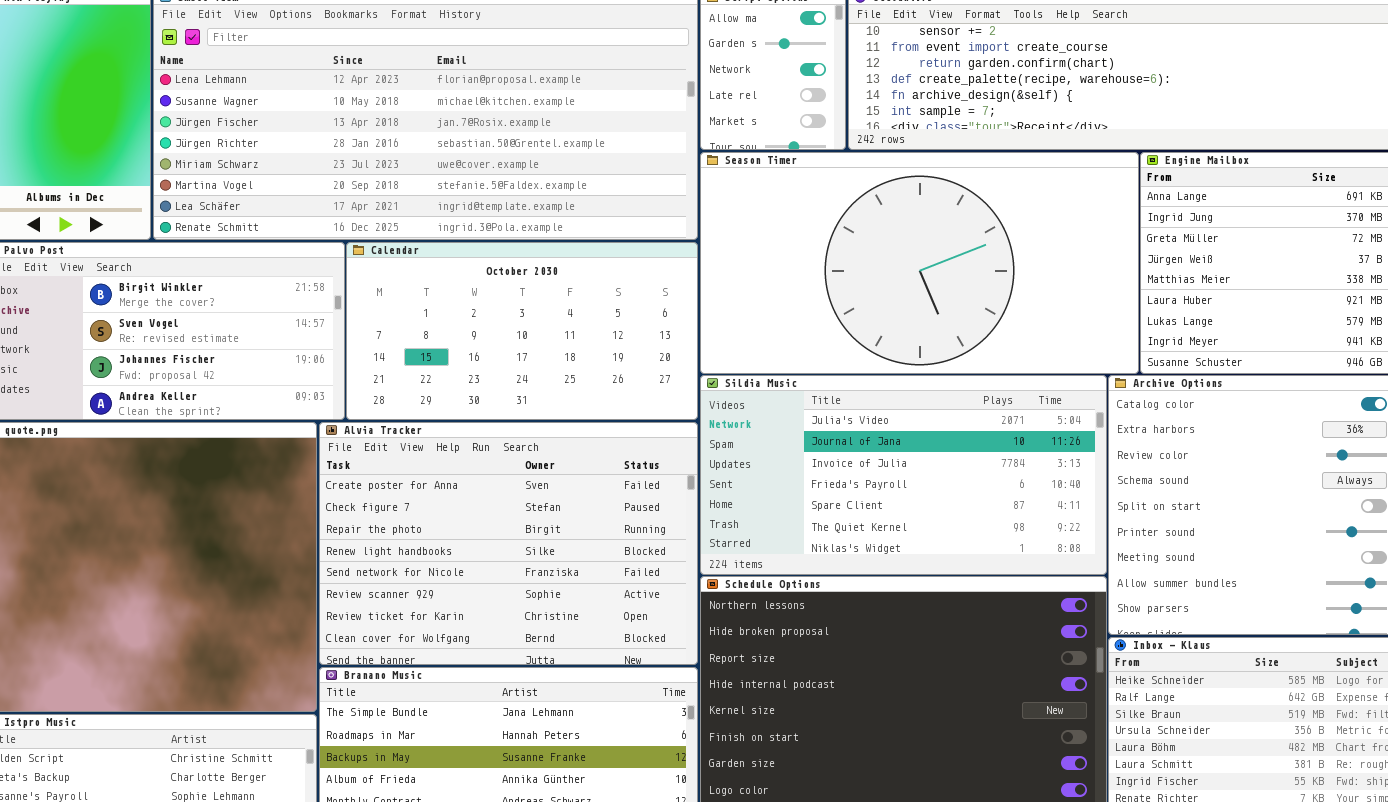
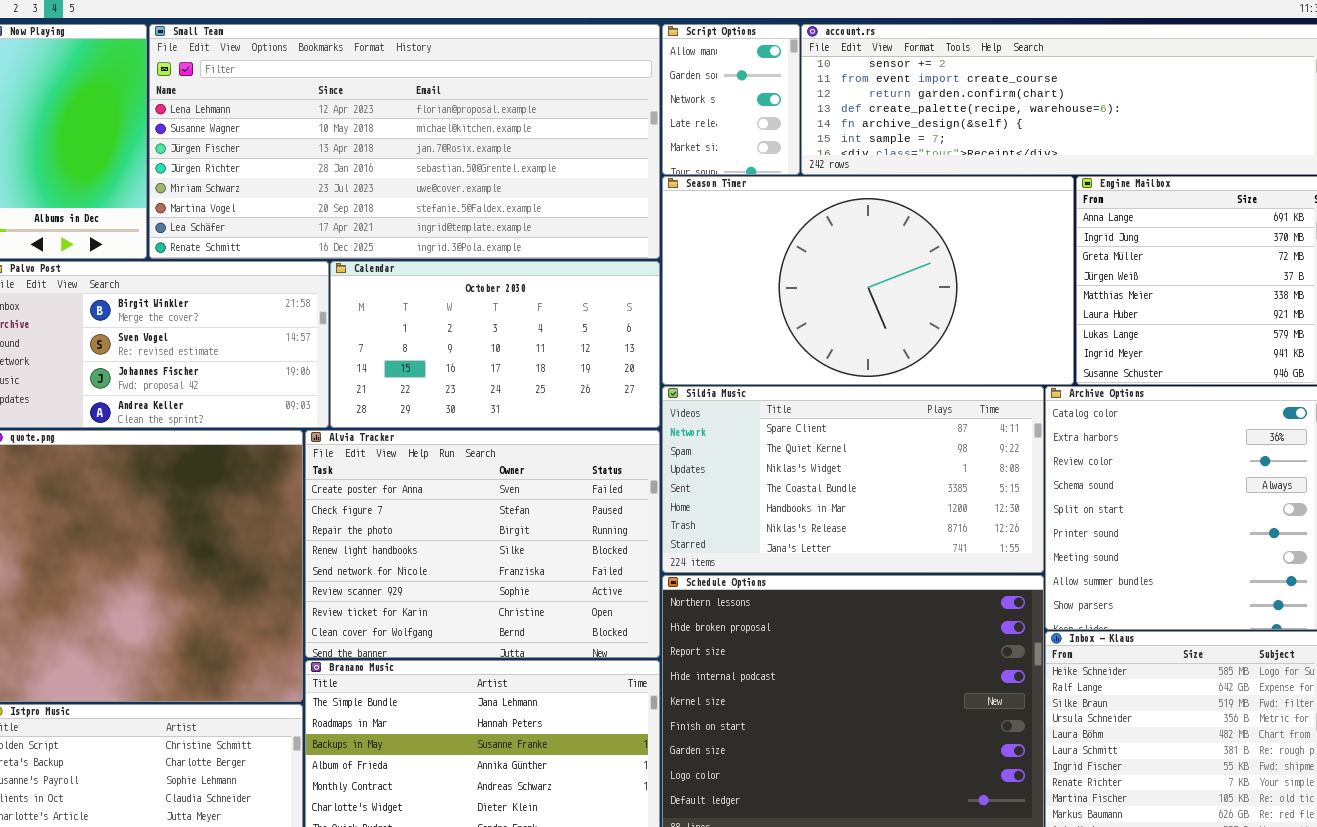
Sildia Music: [700,375,1107,575] -> [662,386,1044,573], scrolled down 4 rows

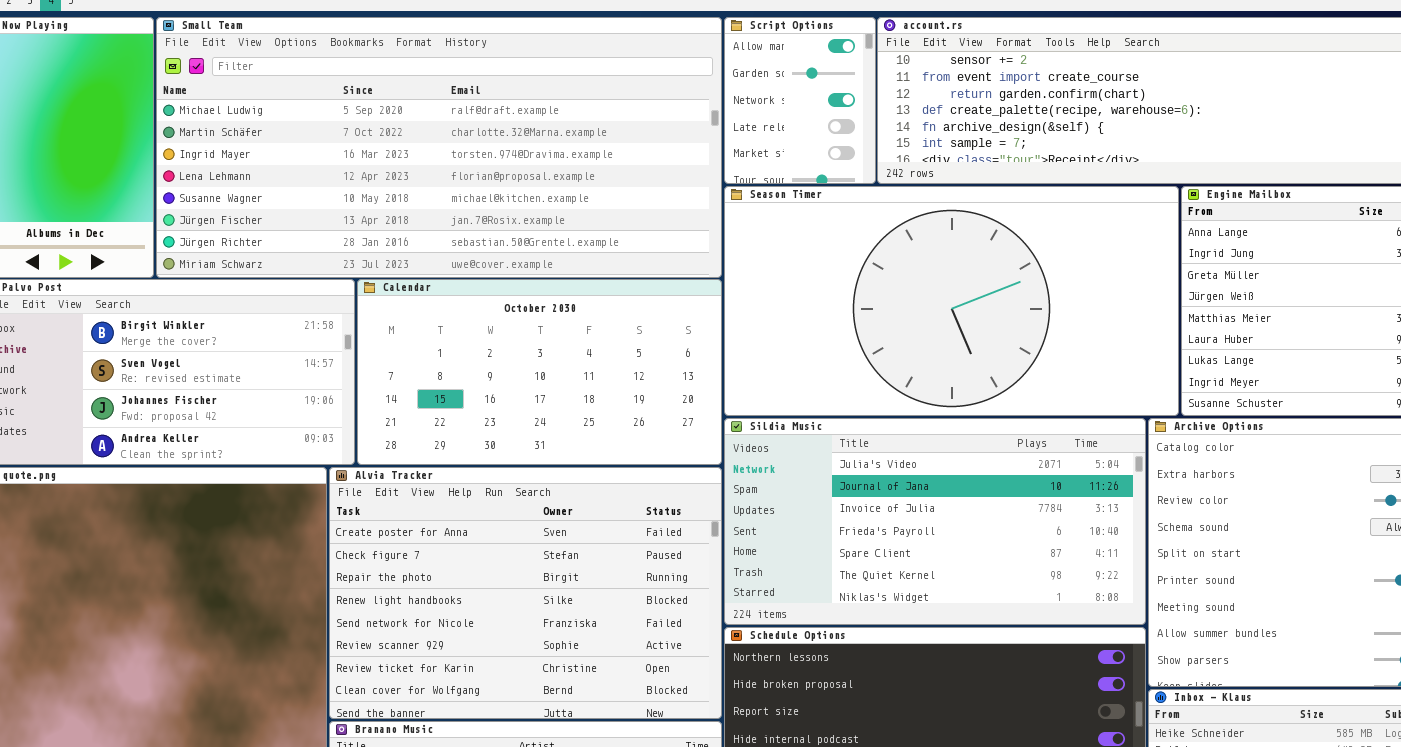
Small Team: [149,24,660,259] -> [156,17,722,278], scrolled up 3 rows
Sildia Music: [662,386,1044,573] -> [724,418,1146,625], scrolled up 4 rows

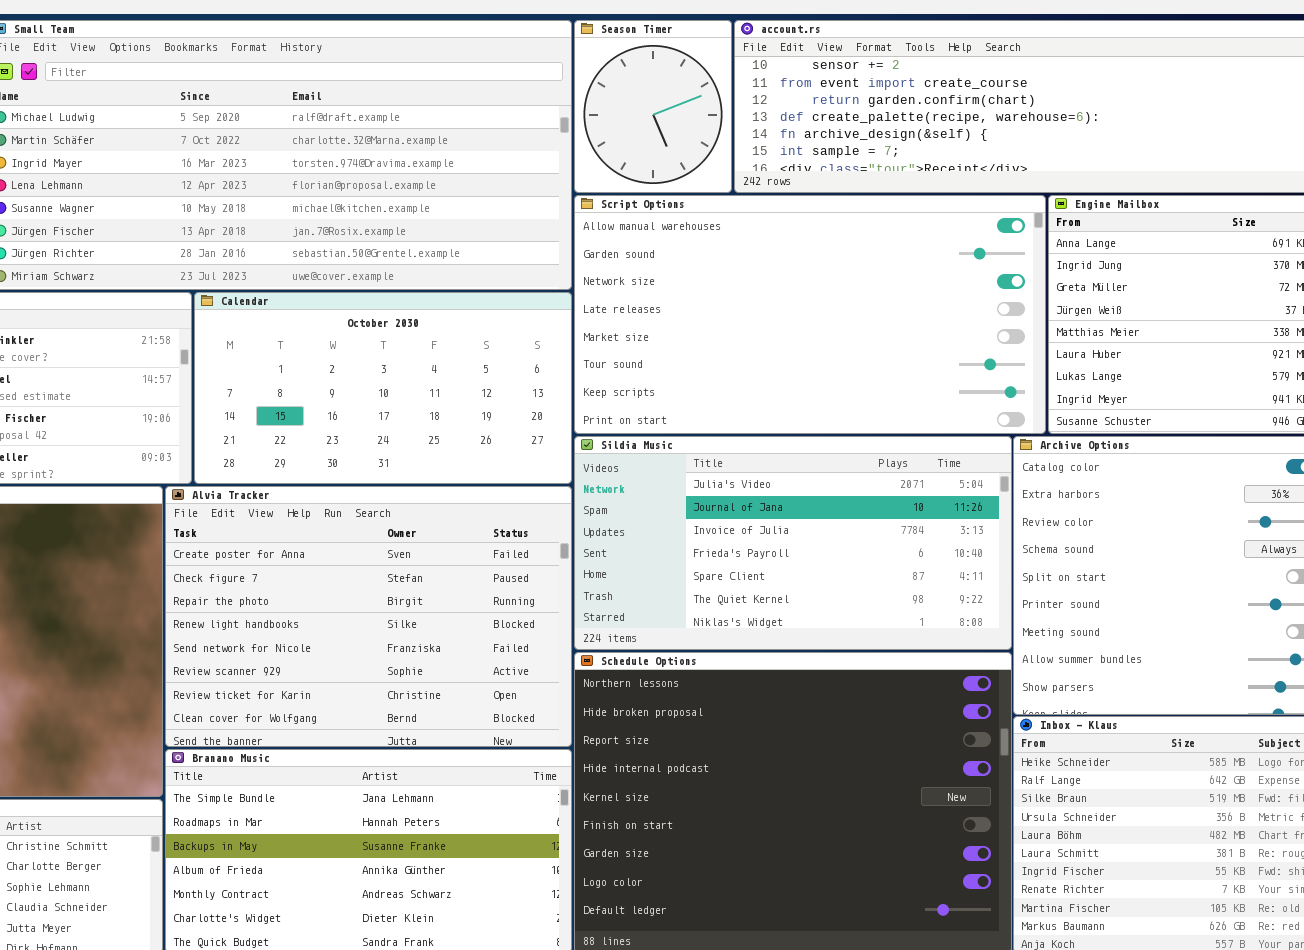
Script Options: [724,17,876,184] -> [574,195,1046,434], moved, resized
Season Timer: [724,186,1179,416] -> [574,20,732,193], moved, resized

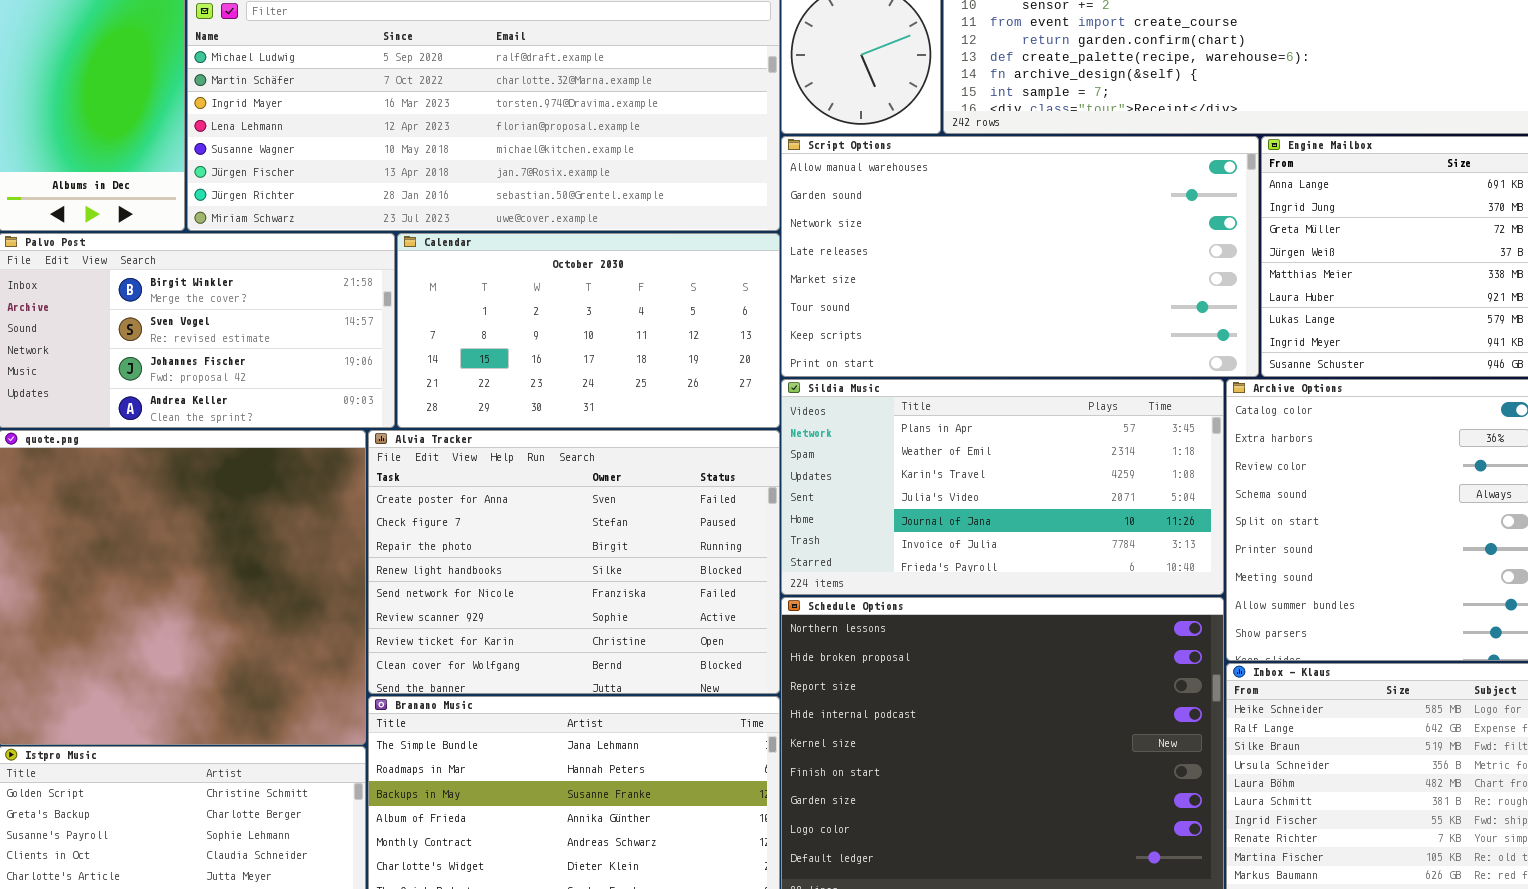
Sildia Music: [574,436,1012,650] -> [781,379,1224,595], scrolled up 3 rows

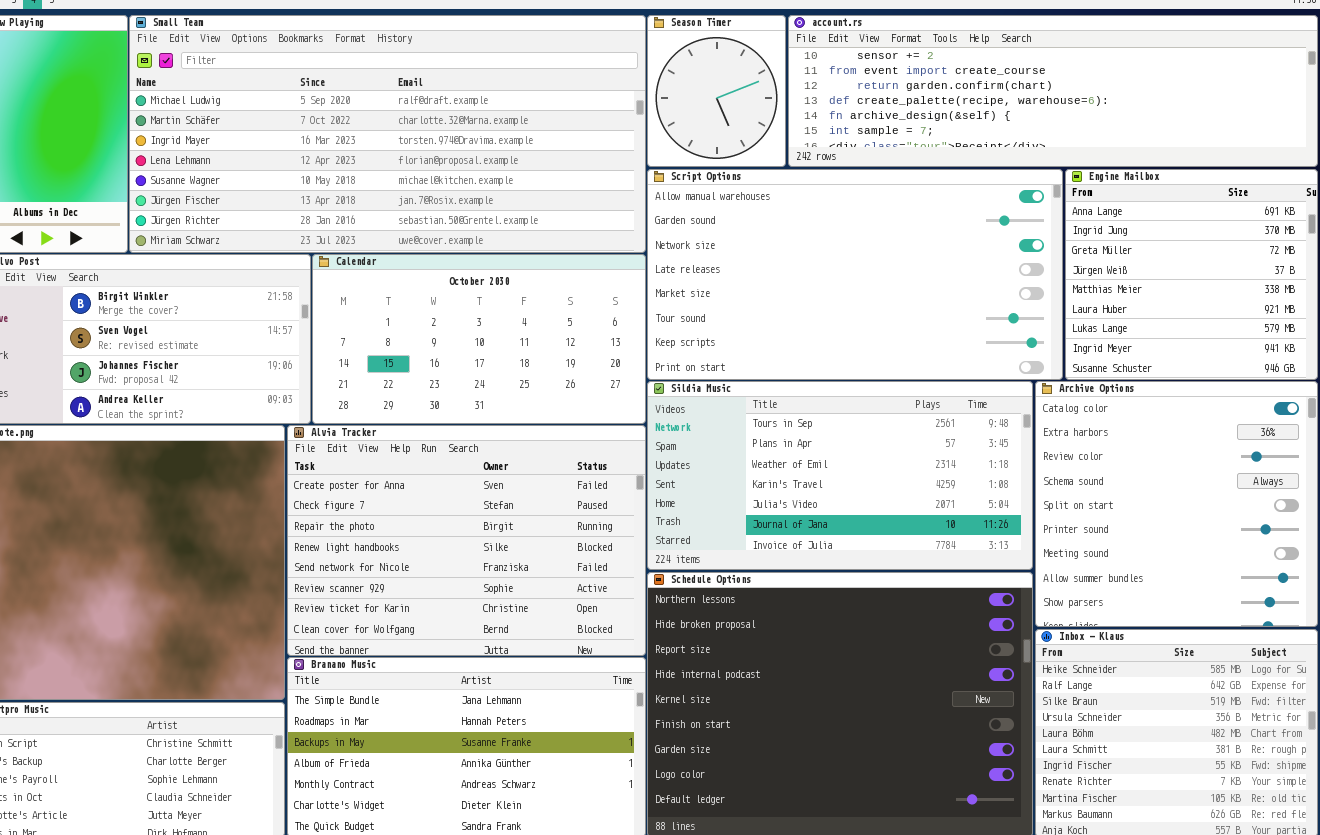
Sildia Music: [781,379,1224,595] -> [647,381,1033,570], scrolled up 1 row

